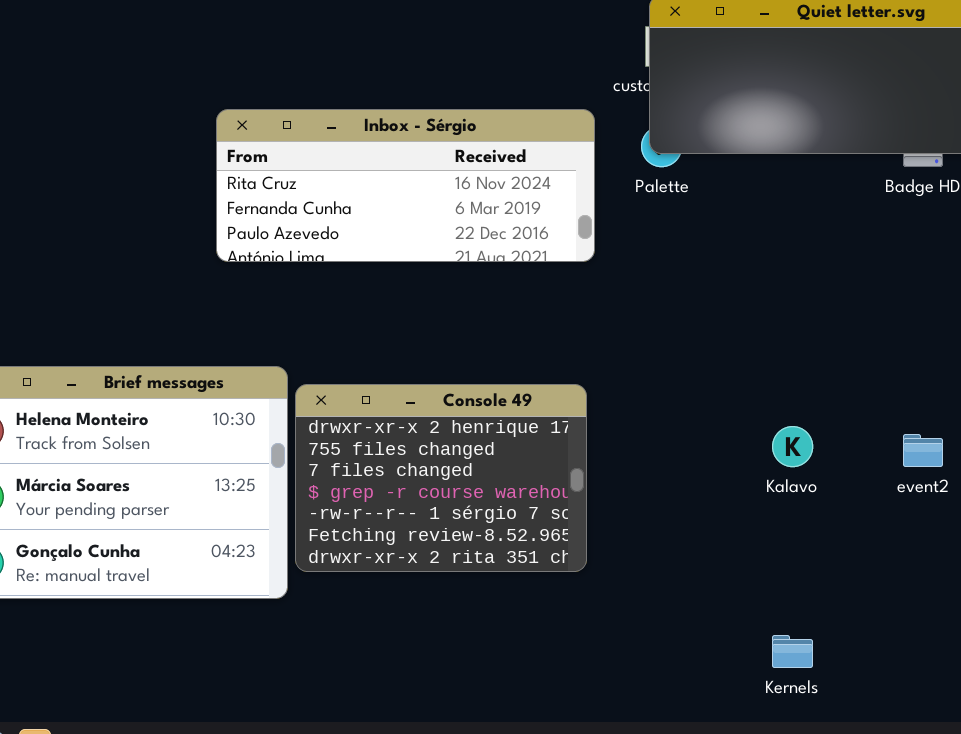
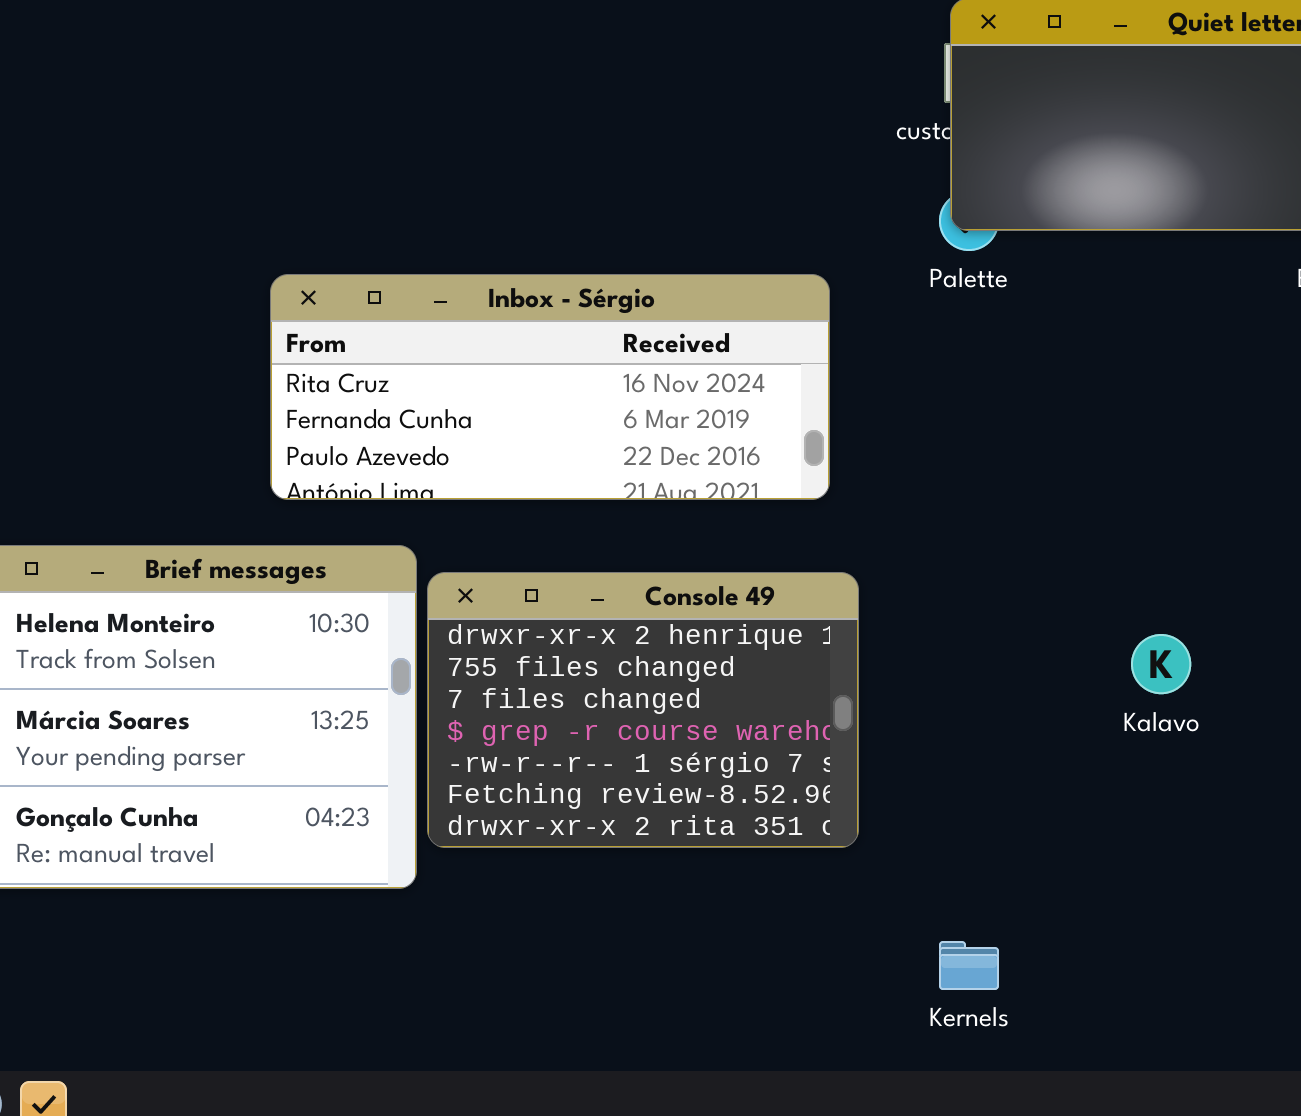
Inbox - Sérgio: [216,109,595,262] -> [270,274,830,500], moved
Kernels: [772,635,813,668] -> [939,941,999,990], moved

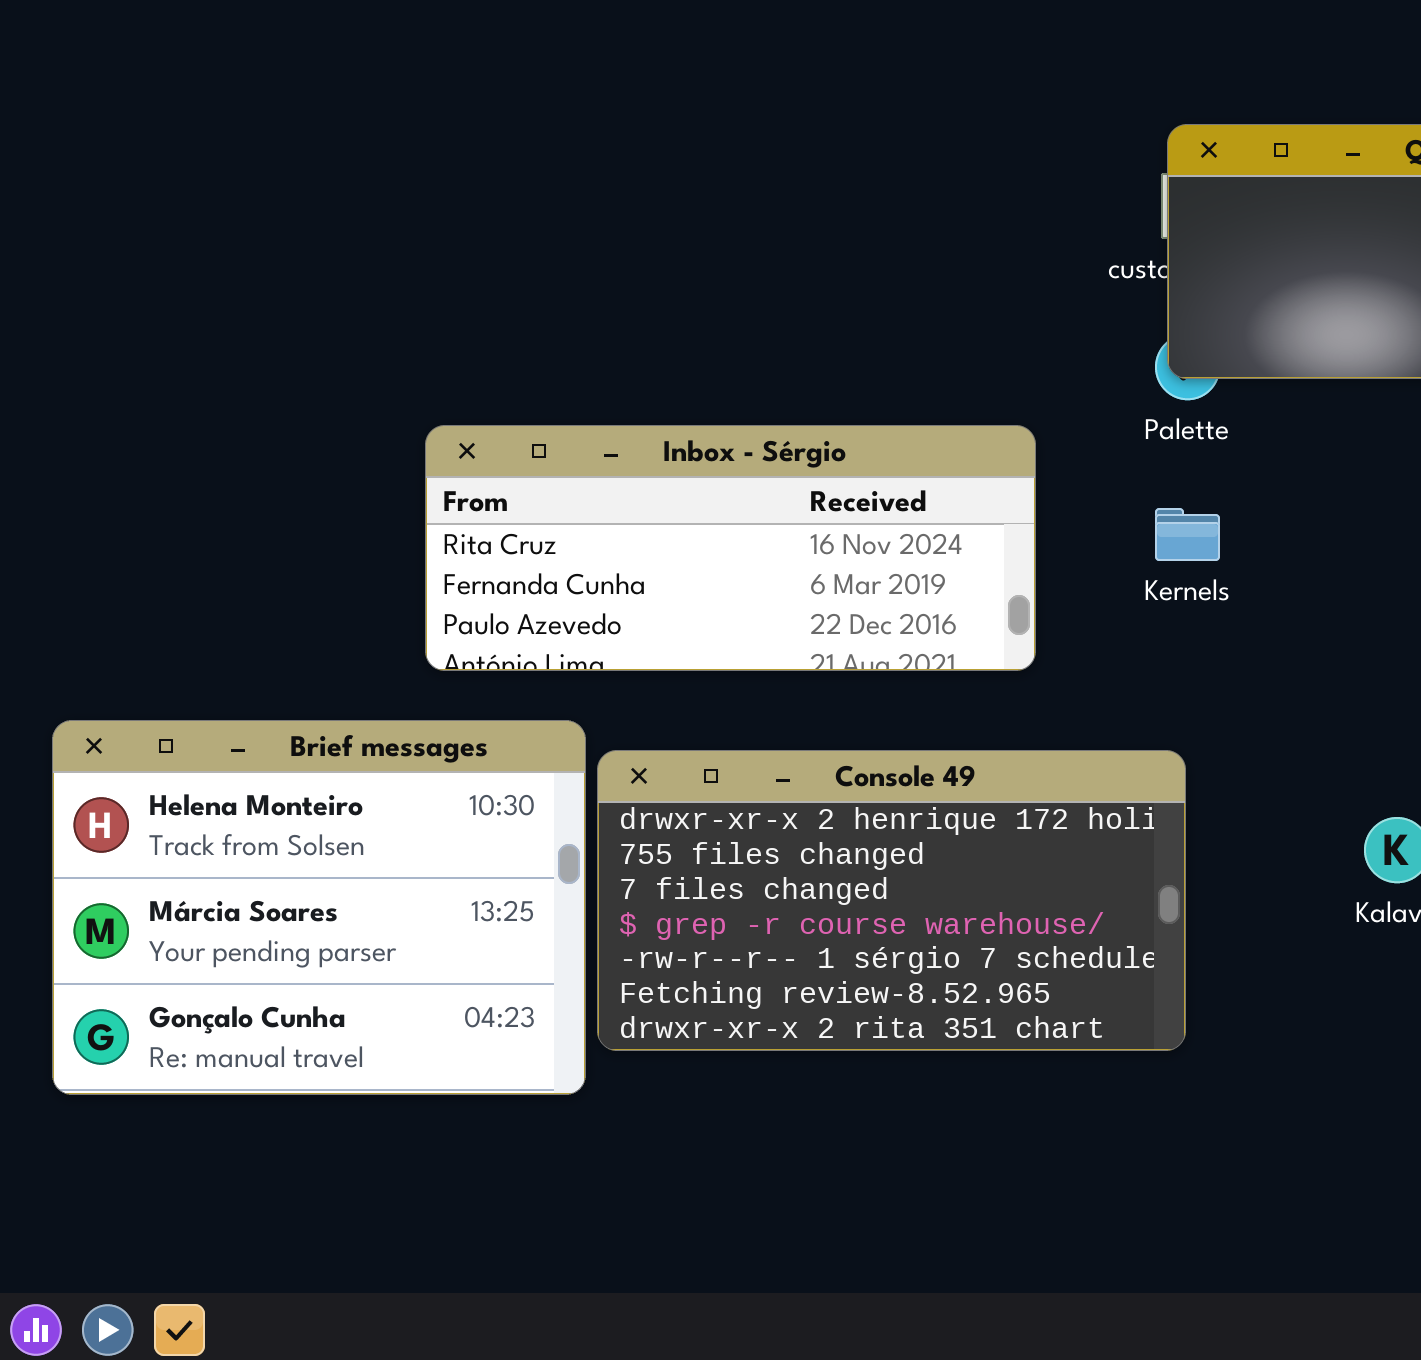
Console 49: [427,572,859,848] -> [597,750,1186,1051], resized
Kernels: [939,941,999,990] -> [1155,508,1220,561], moved

